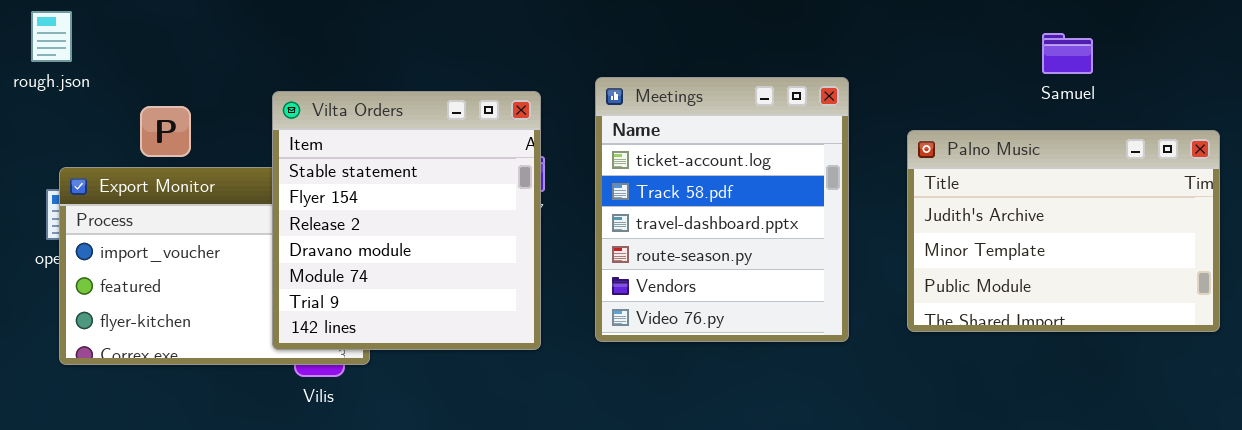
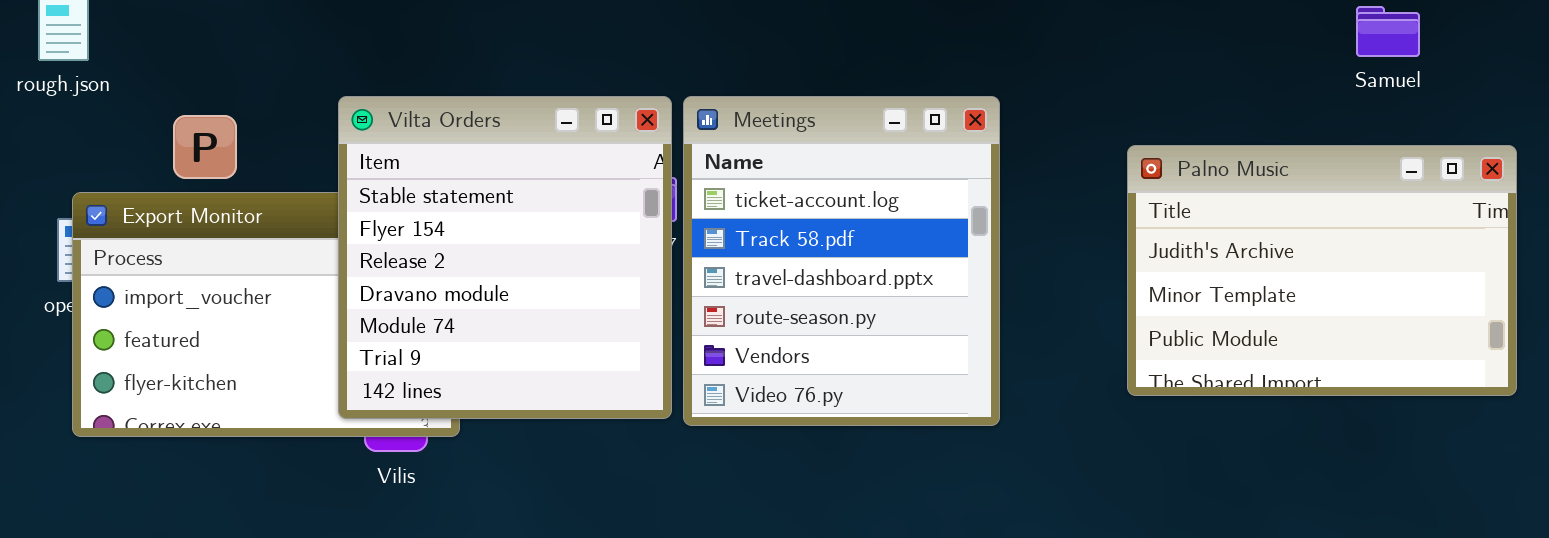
Samuel: [1042,33,1093,74] -> [1356,6,1420,57], moved
Meetings: [595,77,849,342] -> [683,96,1000,426], moved

